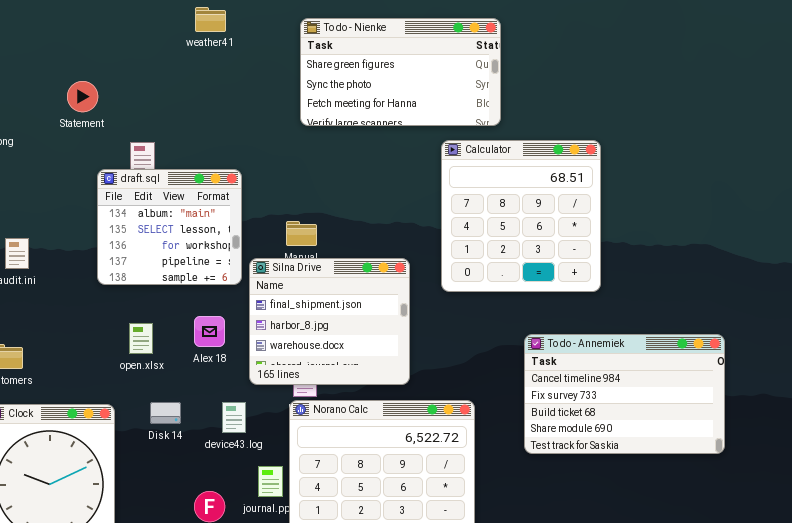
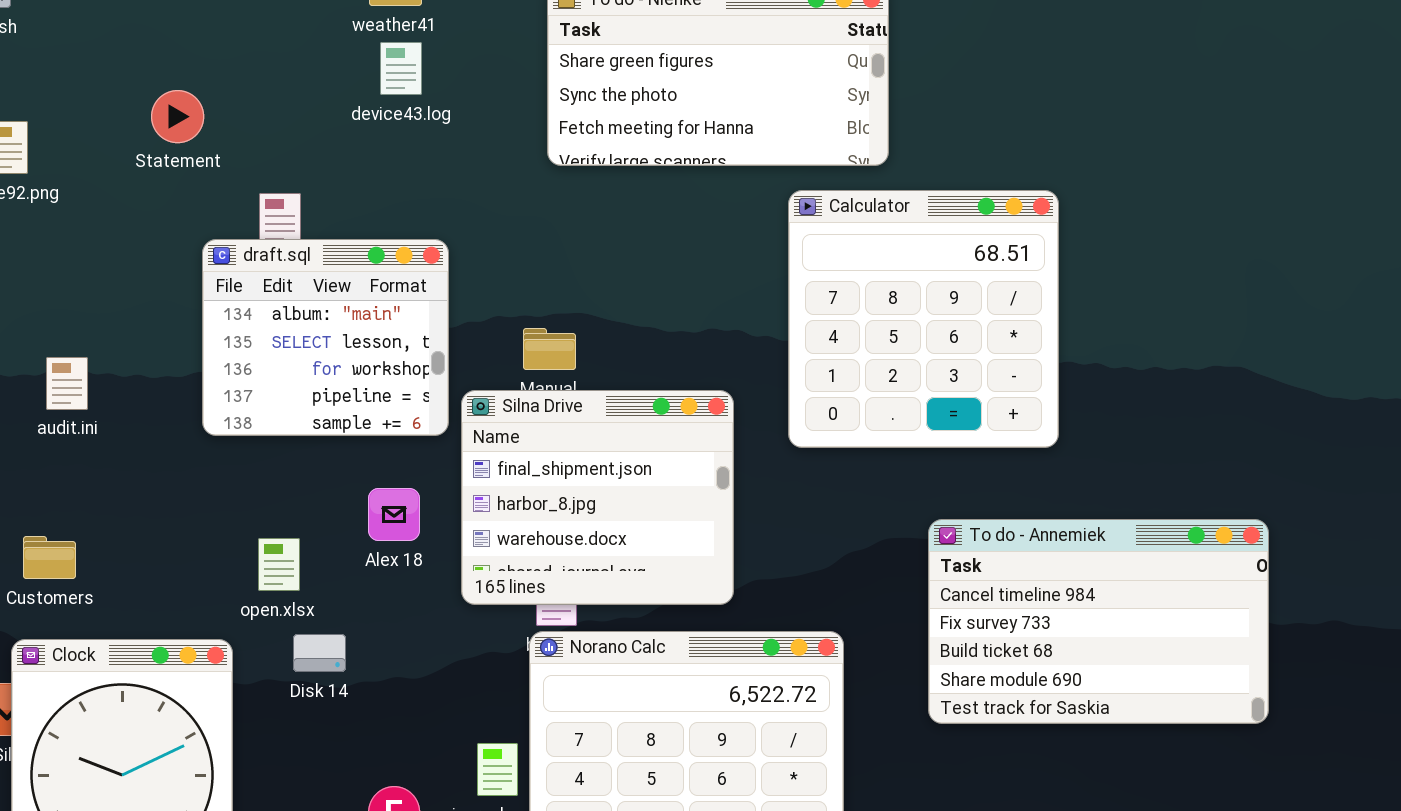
open.xlsx: [129,323,153,354] -> [258,538,300,591], moved
device43.log: [222,402,246,433] -> [380,42,422,95], moved

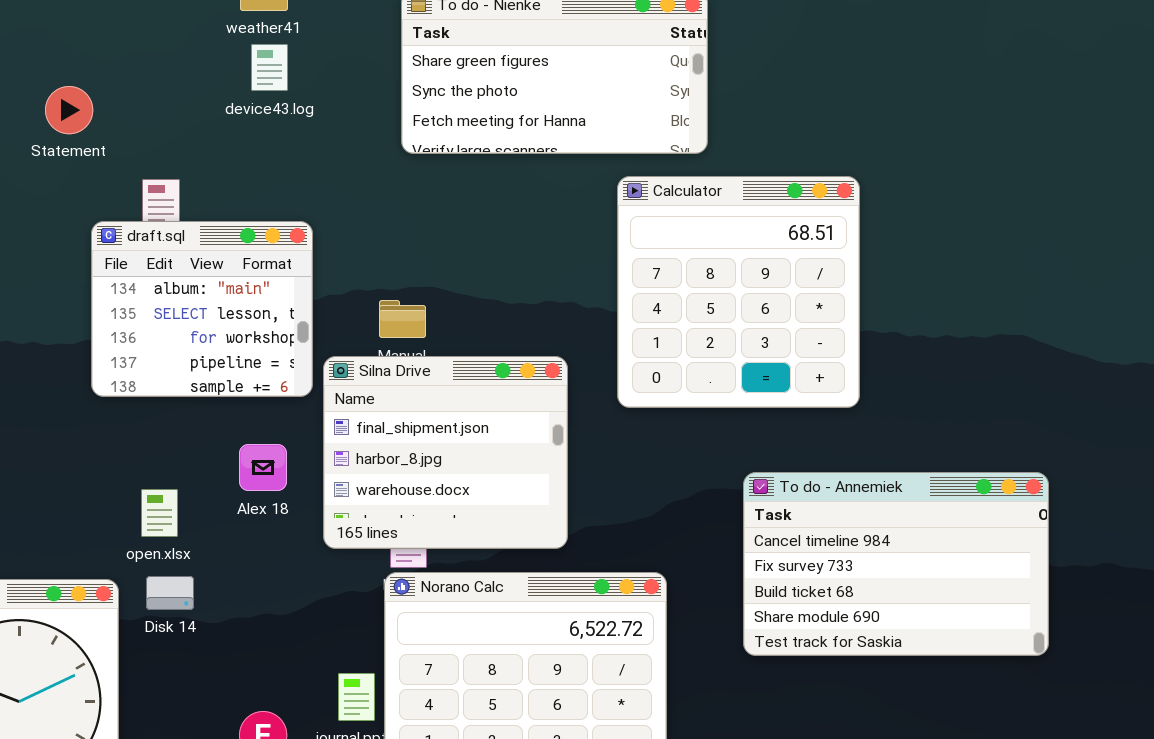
Disk 14: [293,634,346,672] -> [146,576,194,610], moved

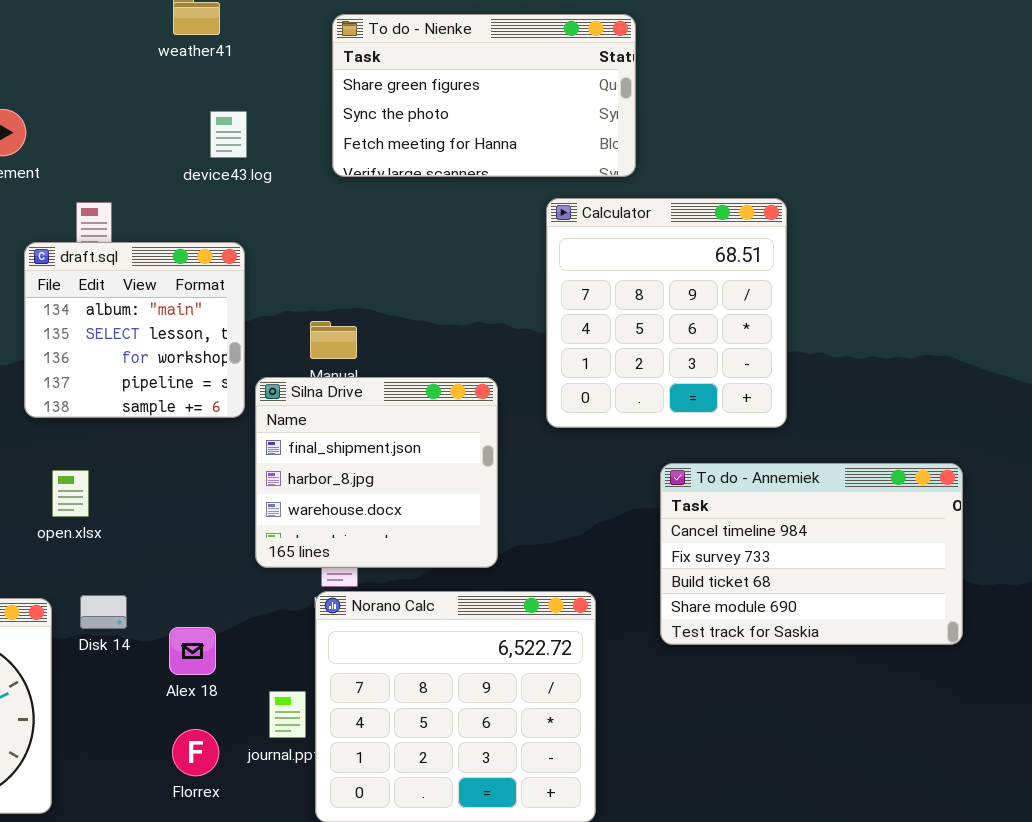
device43.log: [251,44,288,91] -> [210,111,247,158], moved
Alex 18: [239,444,287,491] -> [169,627,216,675], moved
To do - Annemiek: [743,472,1049,656] -> [660,463,963,645], moved
open.xlsx: [141,489,178,537] -> [52,470,89,517], moved

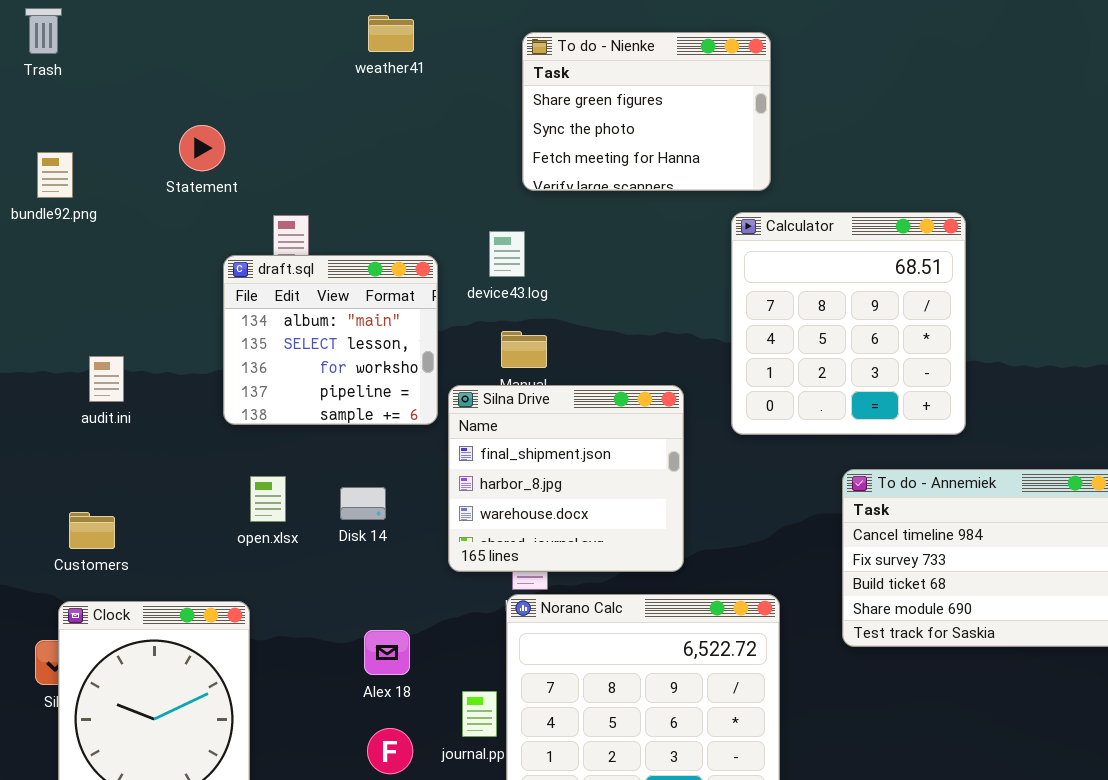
To do - Nienke: [332,14,636,177] -> [522,32,771,191], resized
device43.log: [210,111,247,158] -> [489,231,525,277], moved
Disk 14: [80,595,127,629] -> [340,487,386,520], moved

